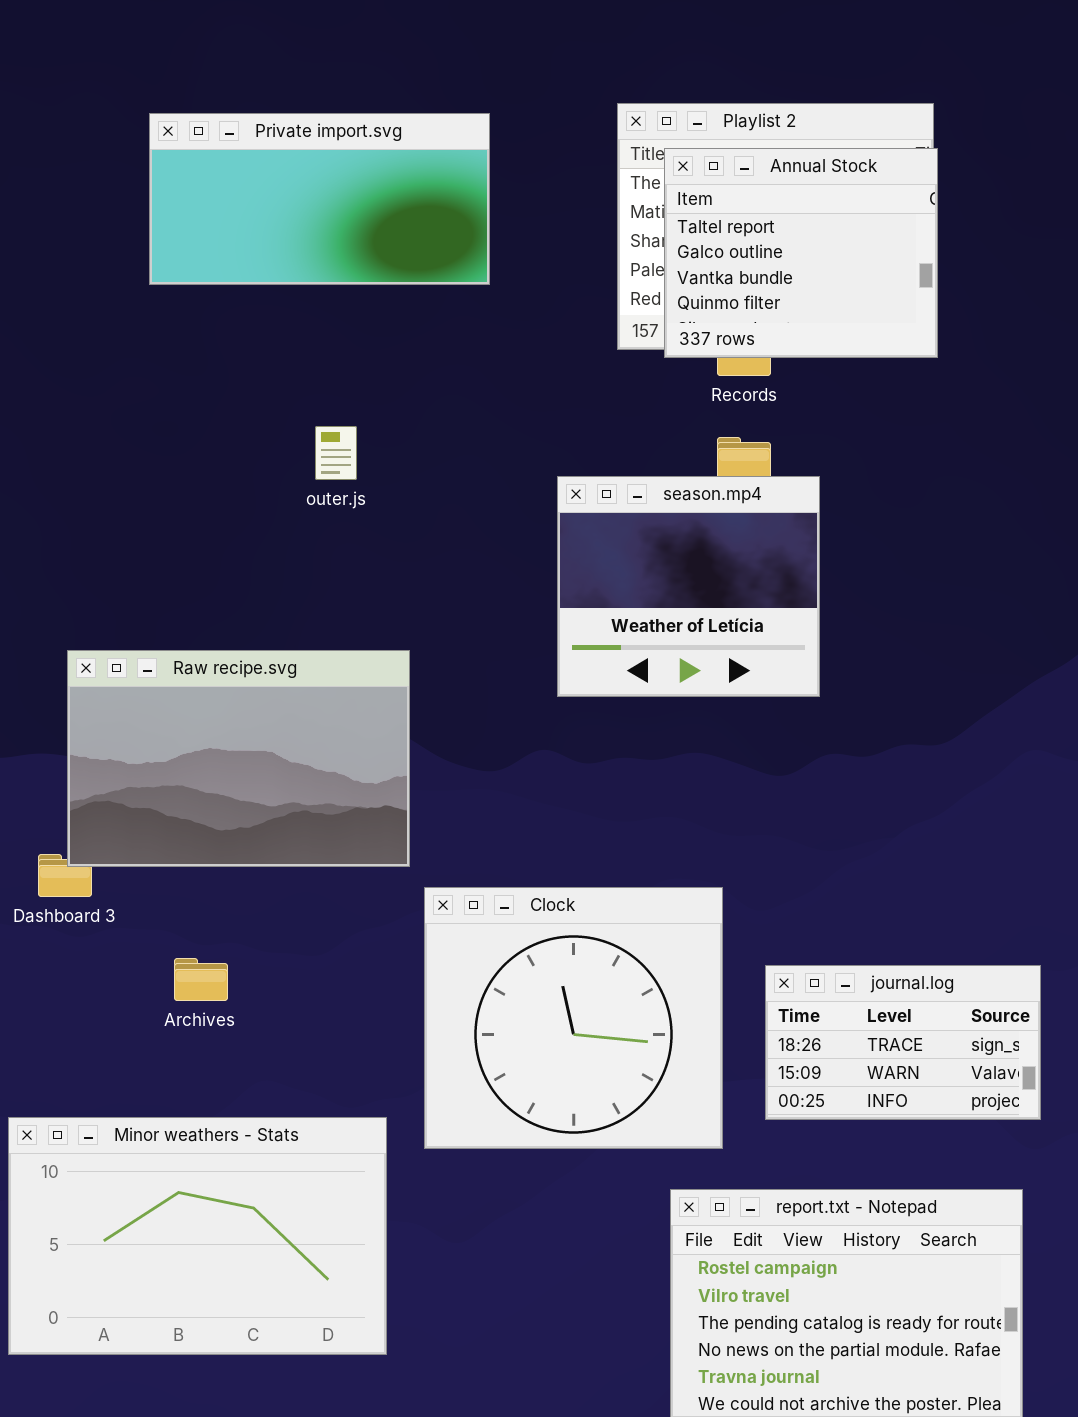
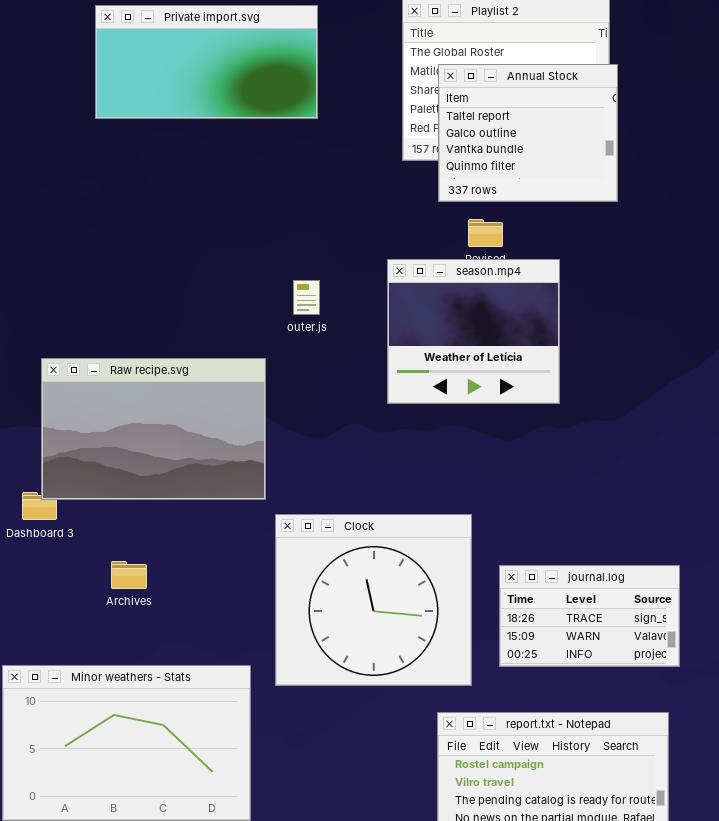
Annual Stock: [664,148,938,358] -> [438,64,618,202], moved
outer.js: [315,426,357,480] -> [293,280,320,315], moved
season.mp4: [557,476,820,697] -> [387,259,560,404], moved

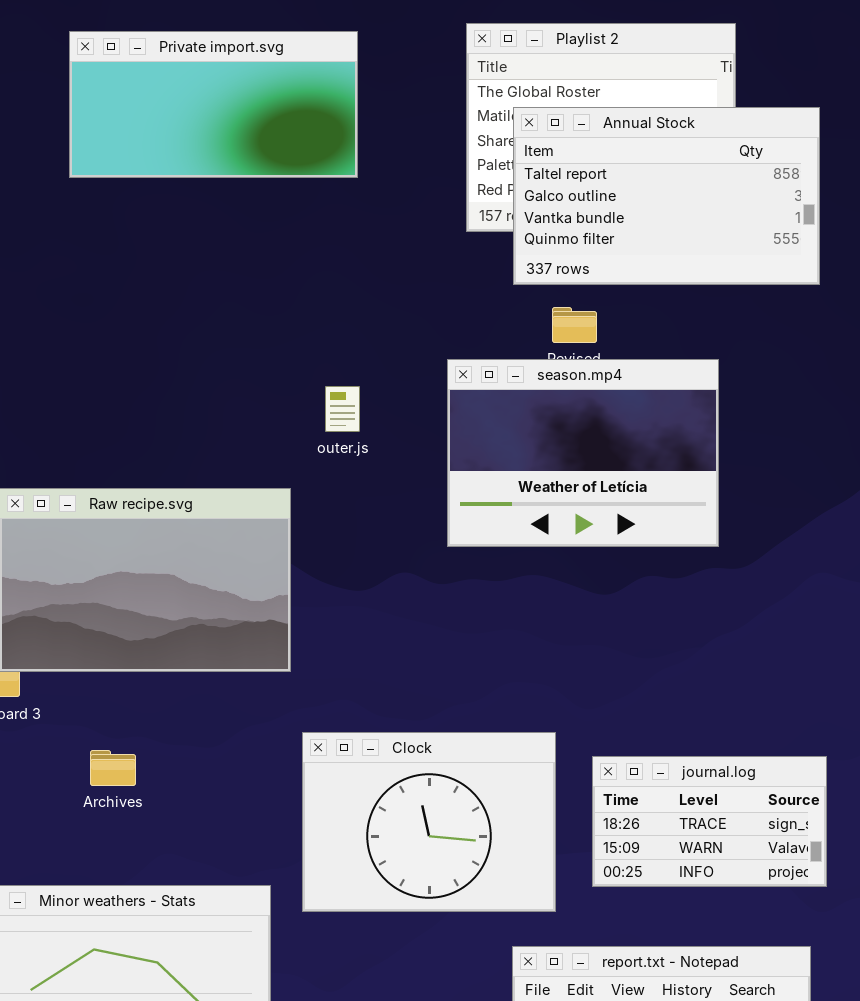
Annual Stock: [438,64,618,202] -> [513,107,820,285], resized
season.mp4: [387,259,560,404] -> [447,359,719,547], resized
Clock: [275,514,472,686] -> [302,732,556,912], resized

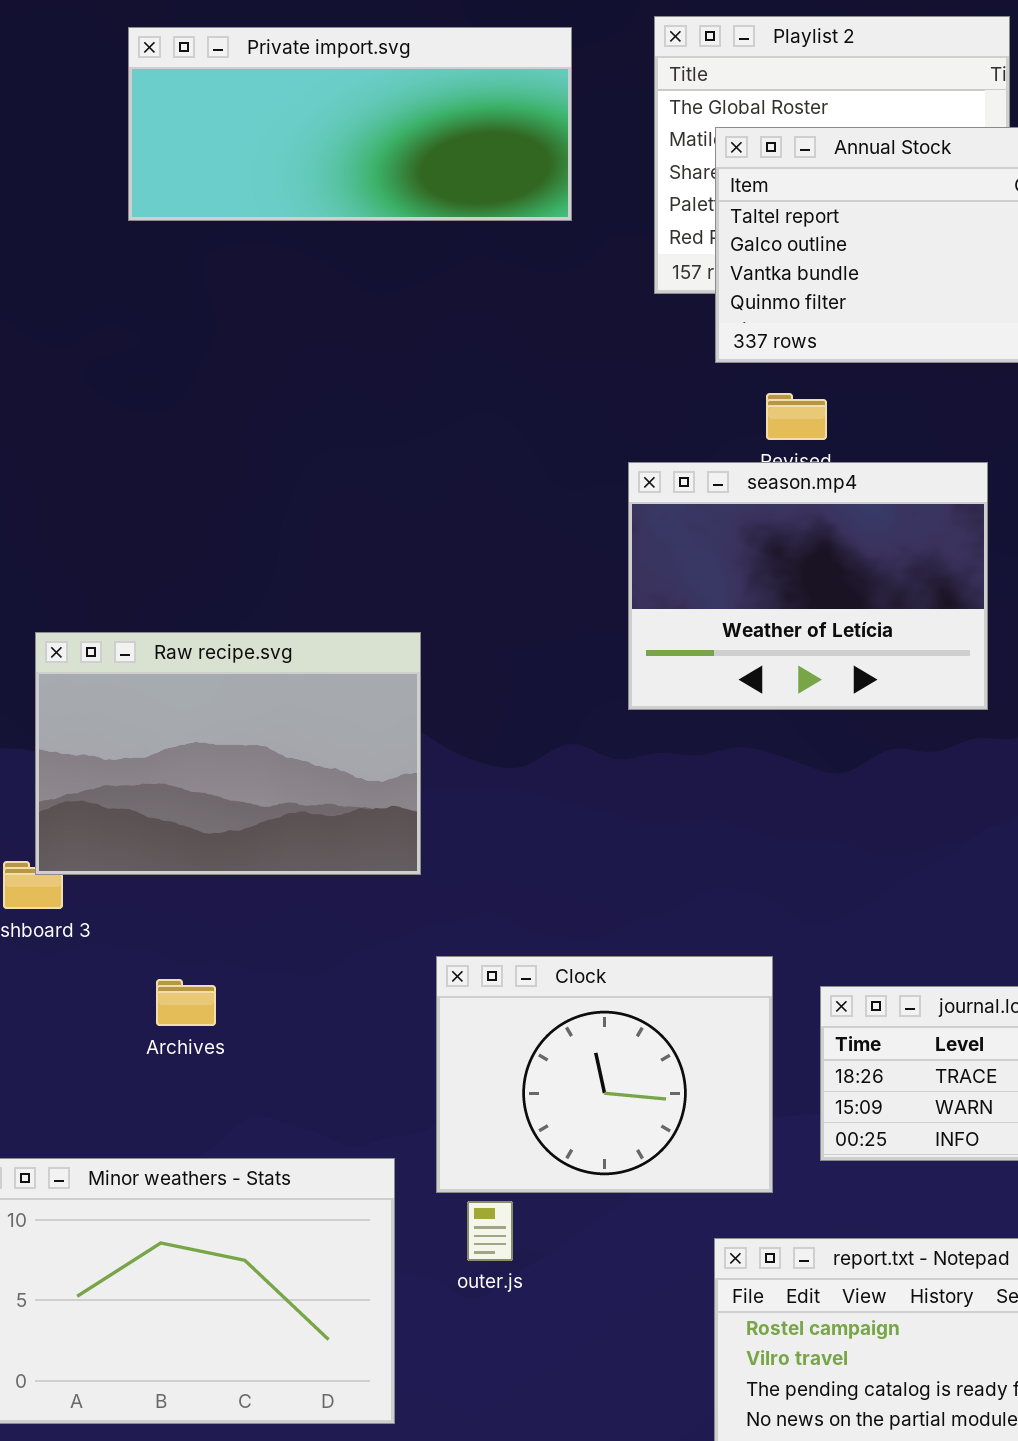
Private import.svg: [69,31,358,178] -> [128,27,572,221], resized
outer.js: [325,386,360,432] -> [467,1201,513,1261], moved

